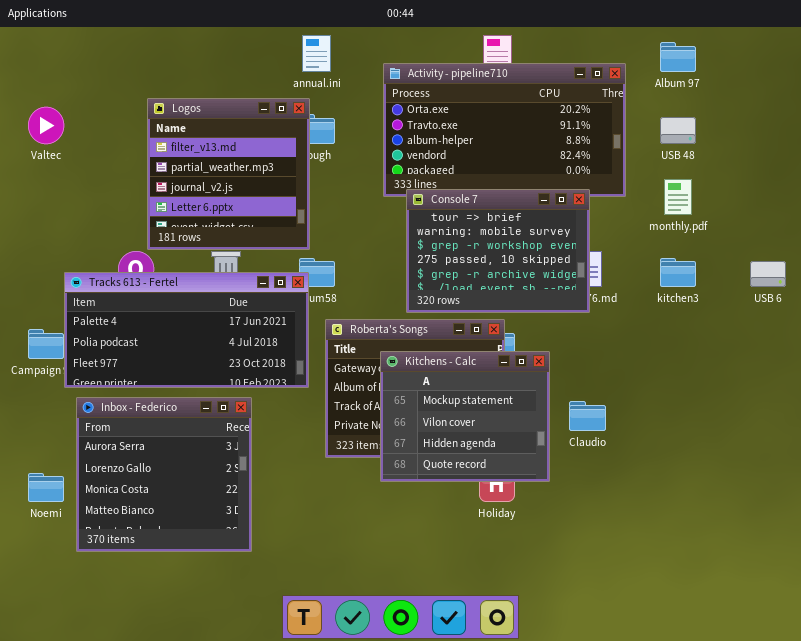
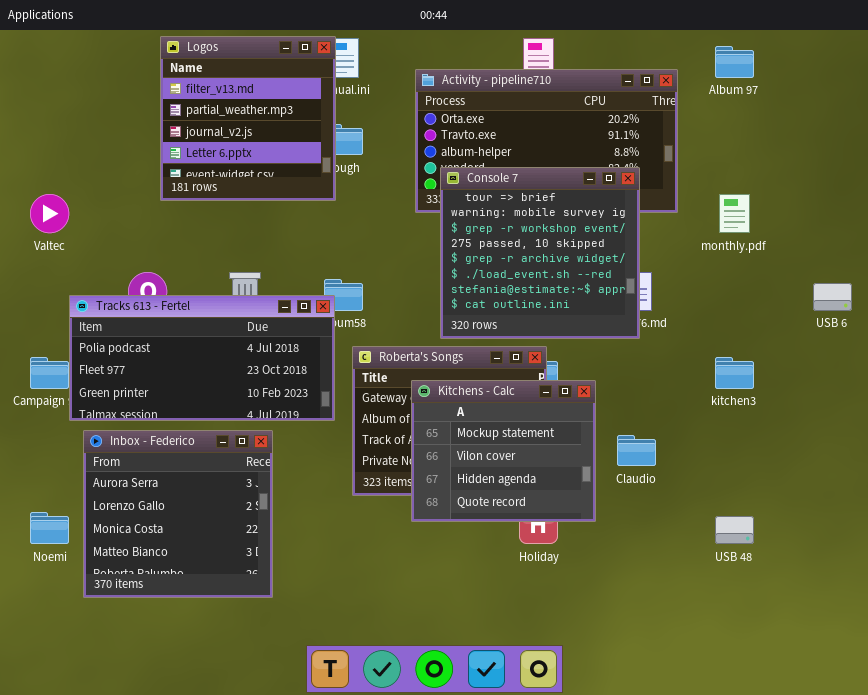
Logos: [147,98,310,250] -> [160,36,336,201], moved
Valtec: [28,107,64,144] -> [30,194,69,233], moved
USB 48: [660,117,696,144] -> [715,516,754,544], moved
Console 7: [406,189,590,313] -> [440,167,640,339], resized
kitchen3: [660,258,696,287] -> [715,357,754,389], moved
Tracks 613 - Fertel: [64,272,309,388] -> [69,295,335,421], scrolled down 1 row

